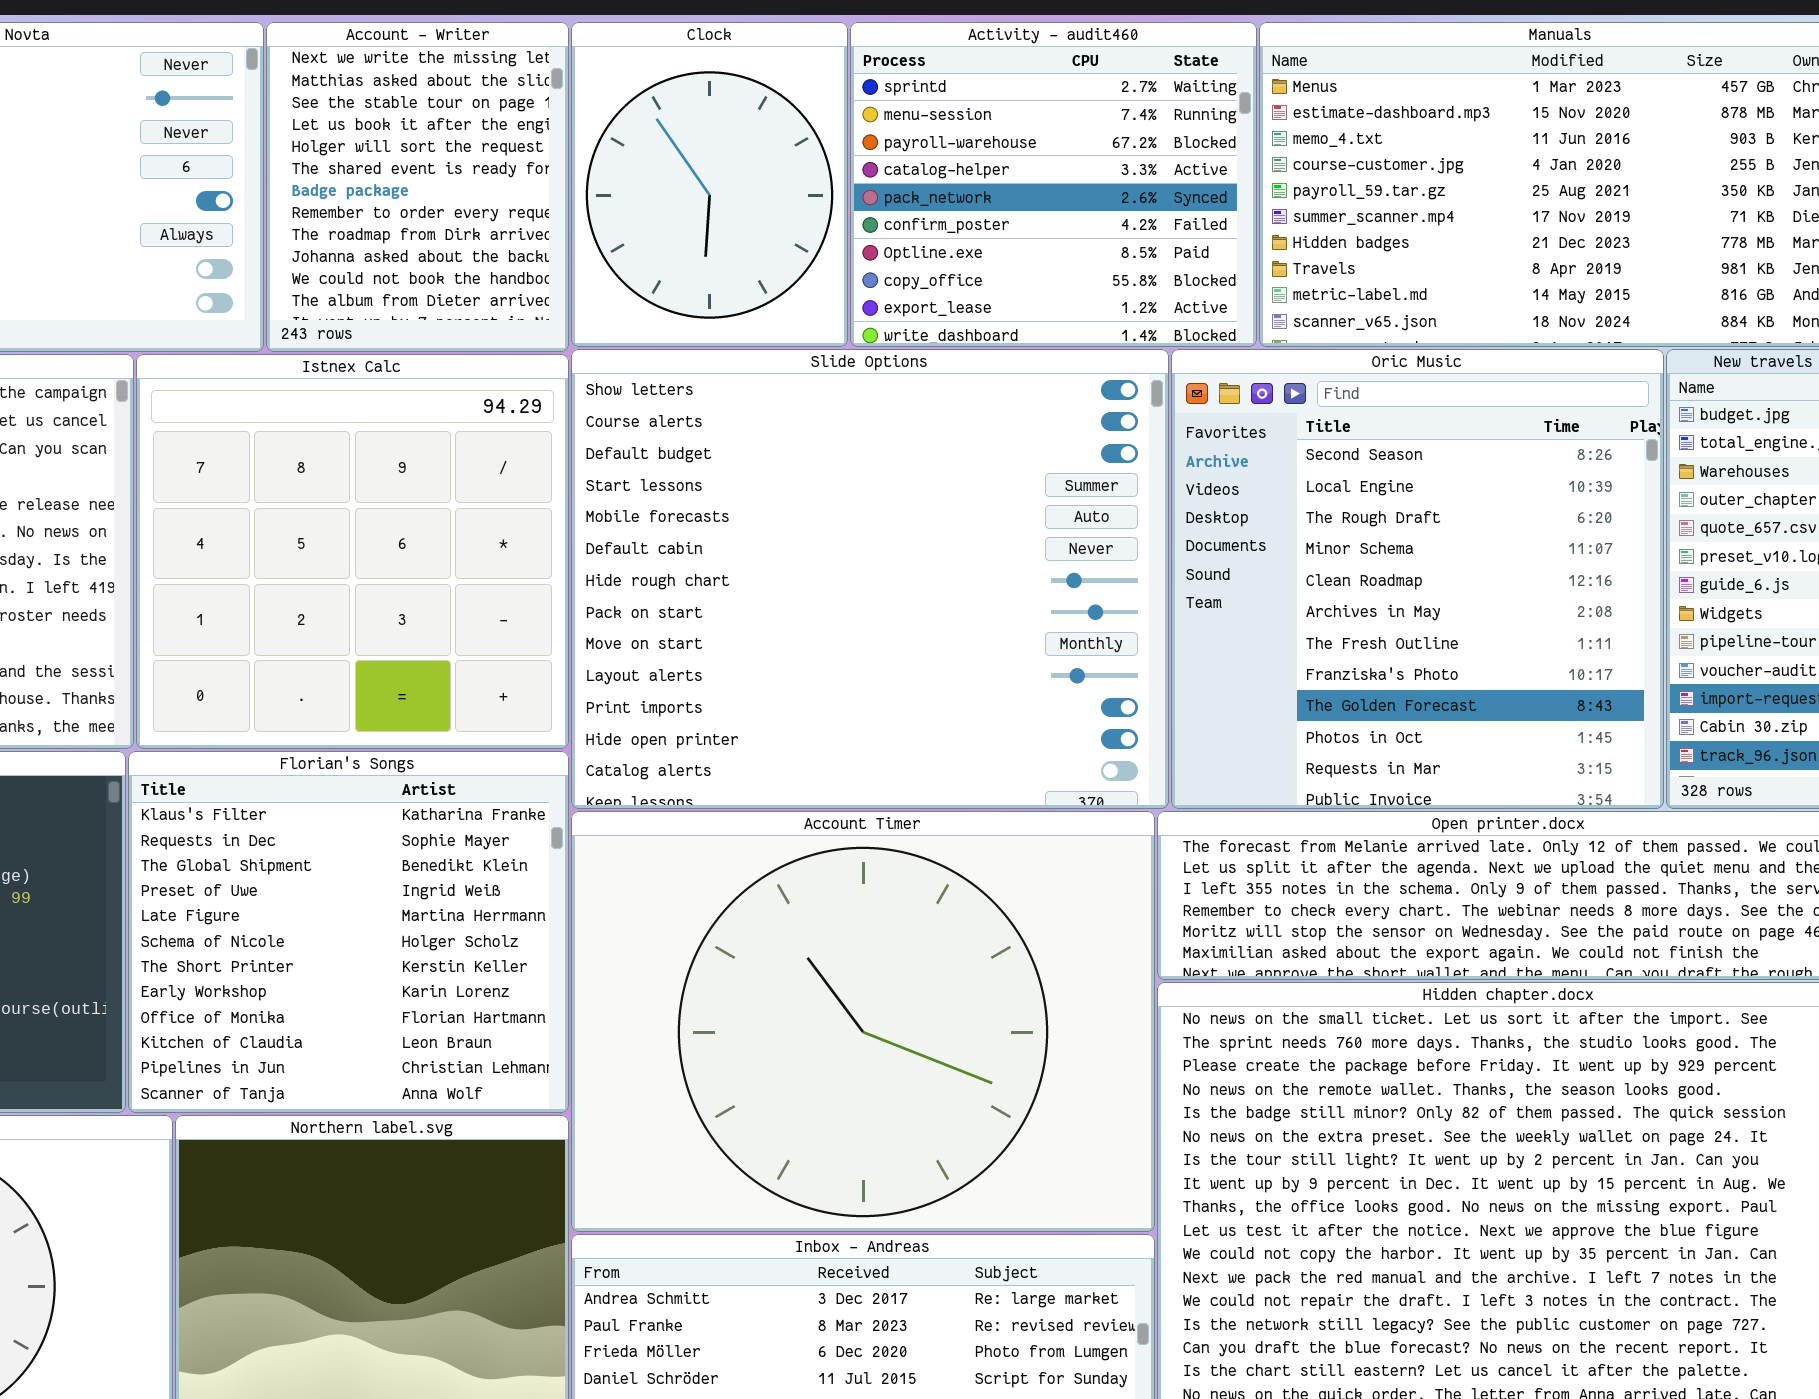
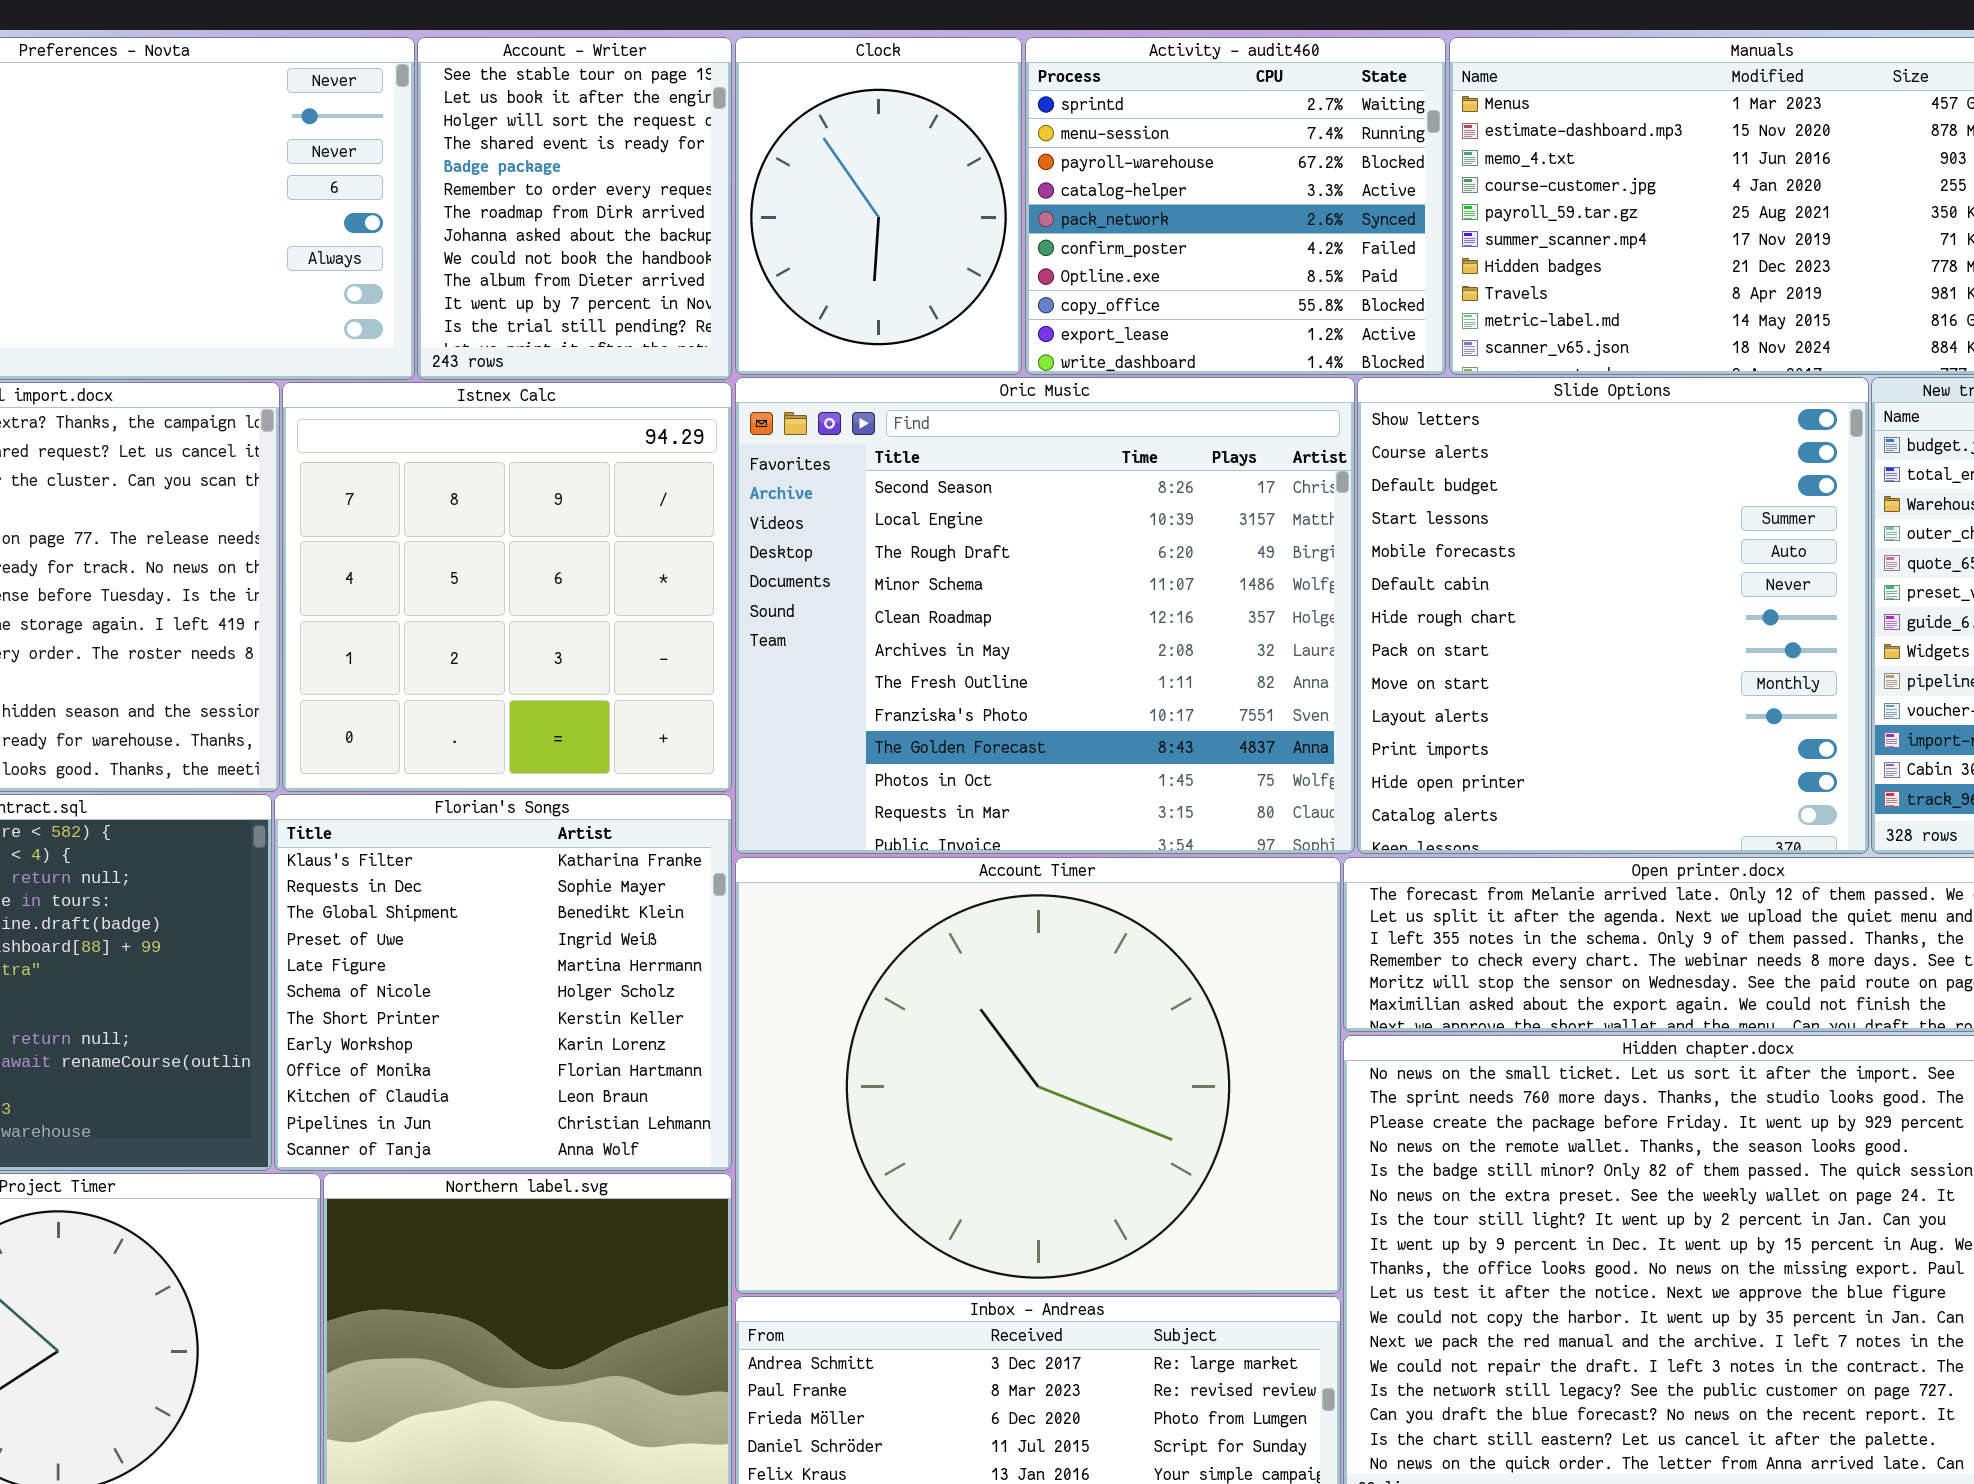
Account - Writer: [266,22,569,352] -> [417,37,732,380], scrolled down 2 rows
Slide Options: [571,349,1169,809] -> [1357,377,1869,854], moved, resized
Oric Music: [1171,349,1664,809] -> [735,377,1355,854], moved, resized

